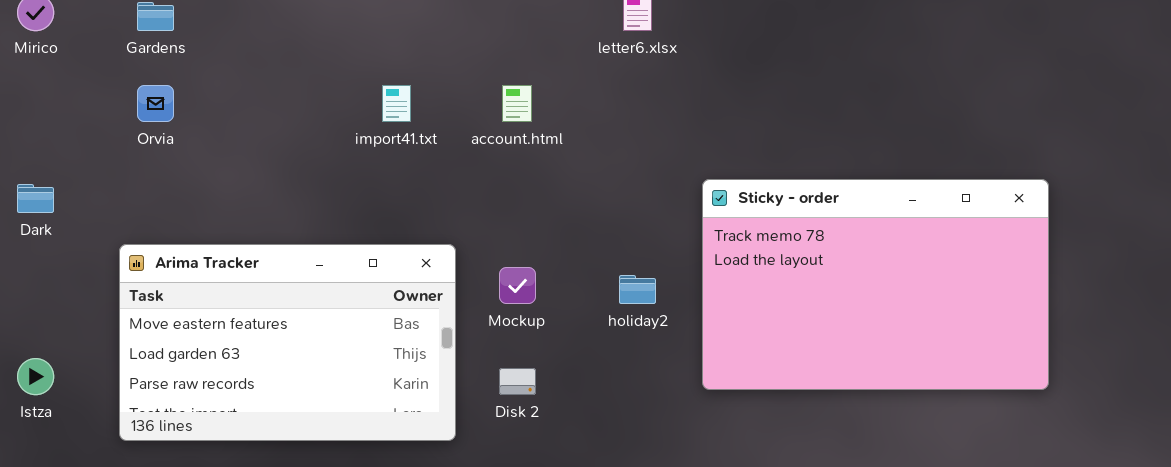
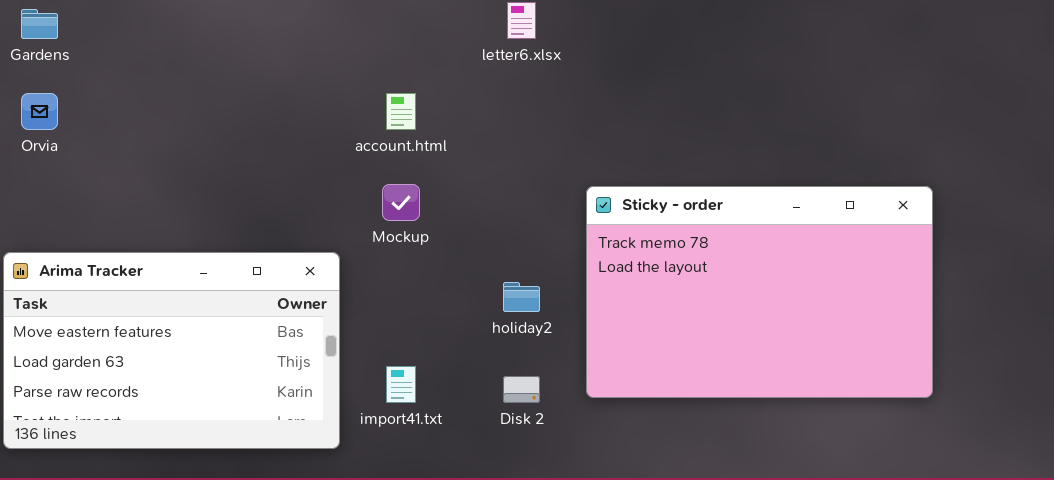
import41.txt: [382,85,411,122] -> [386,366,416,403], moved
Mockup: [499,267,536,304] -> [382,184,420,221], moved
Disk 2: [499,368,536,395] -> [503,376,540,403], moved

